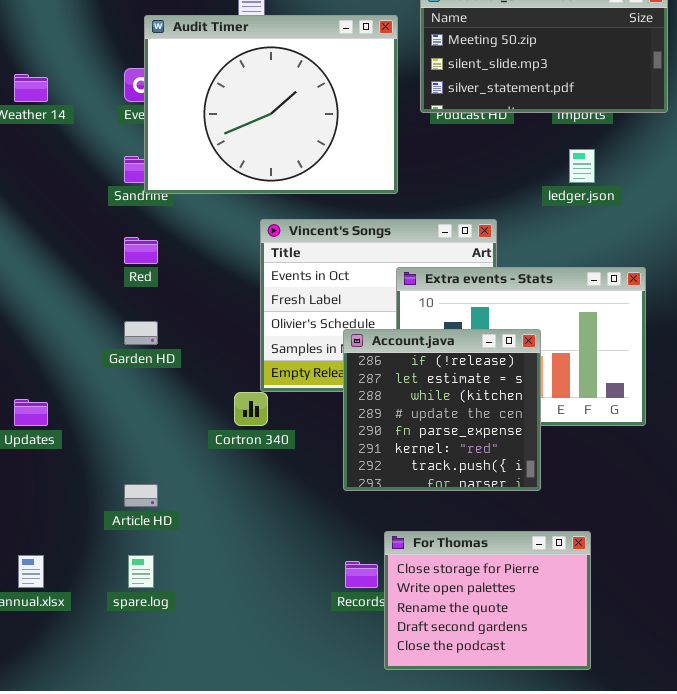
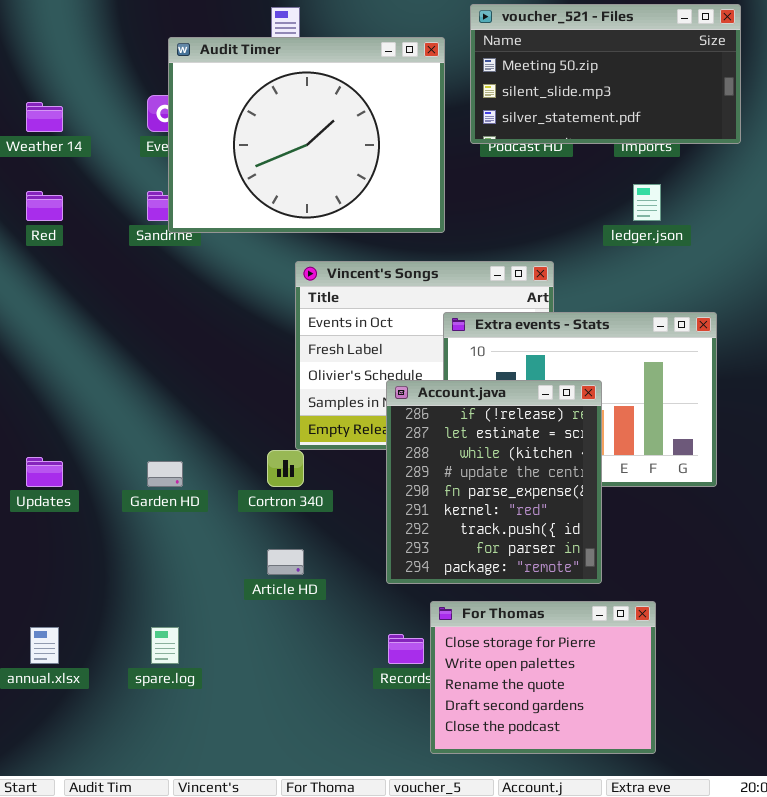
Red: [124,237,158,264] -> [26,191,63,221], moved
Garden HD: [124,321,158,345] -> [147,461,183,487], moved
Account.java: [343,329,541,491] -> [386,380,602,584], resized
Article HD: [124,484,158,507] -> [267,549,304,575], moved

